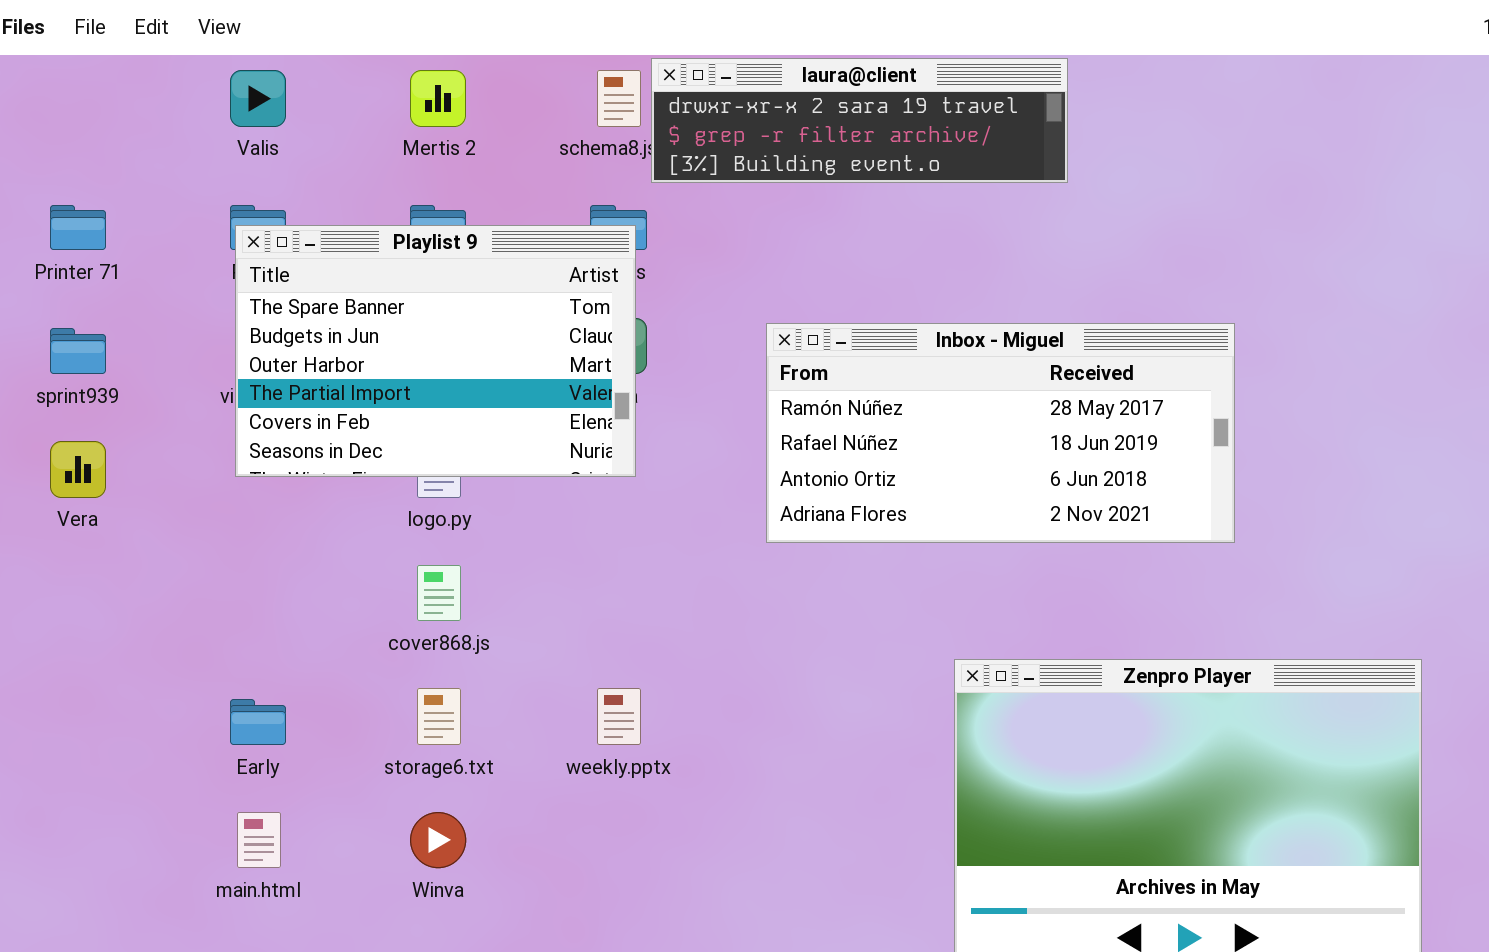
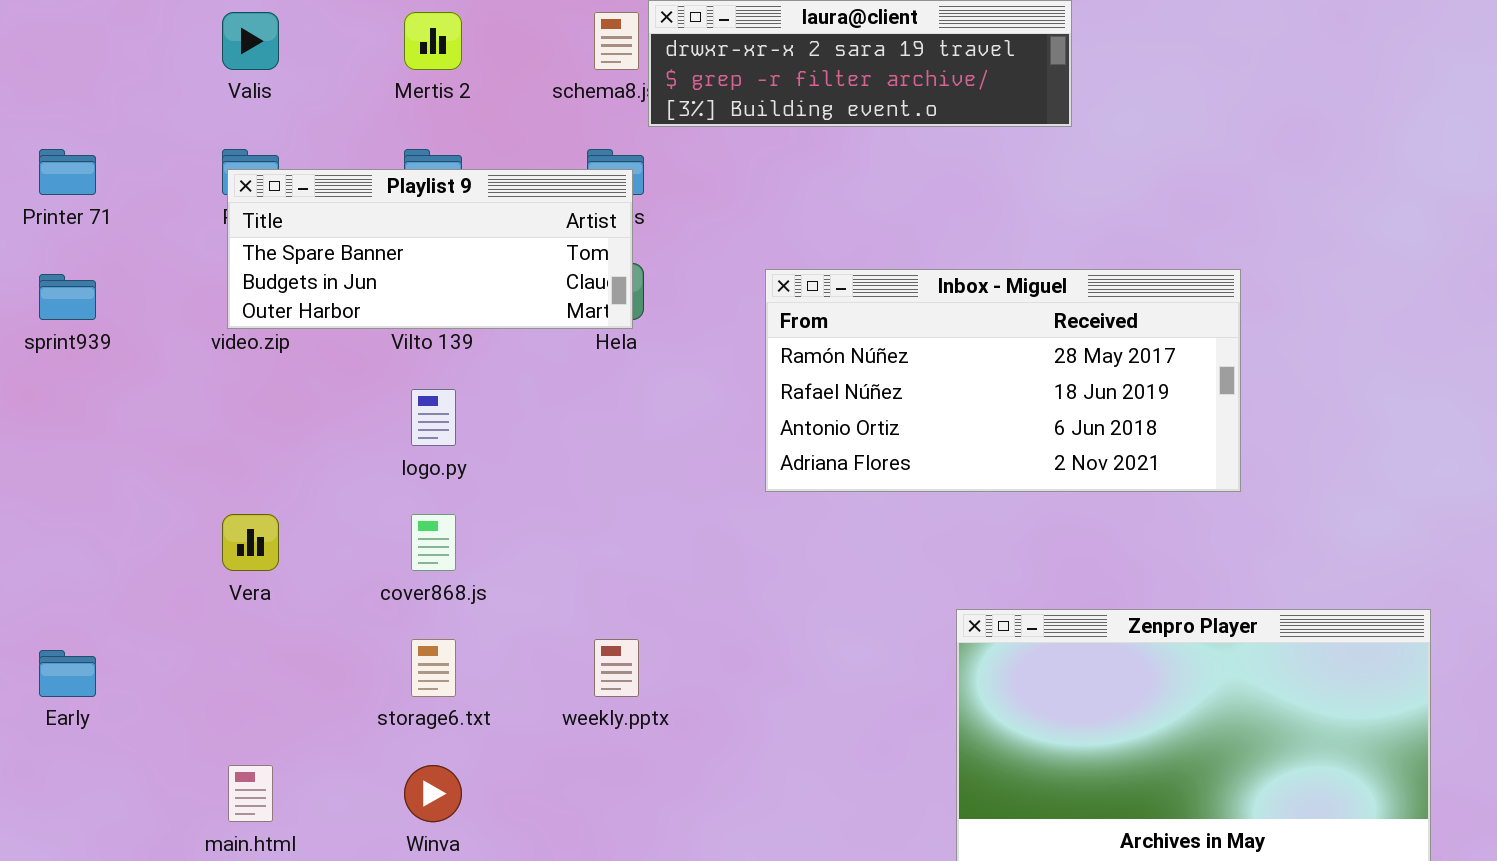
Playlist 9: [235,225,636,477] -> [227,169,633,329], resized
Vera: [50,441,106,498] -> [222,514,279,571], moved
Early: [230,699,286,745] -> [39,650,96,697], moved

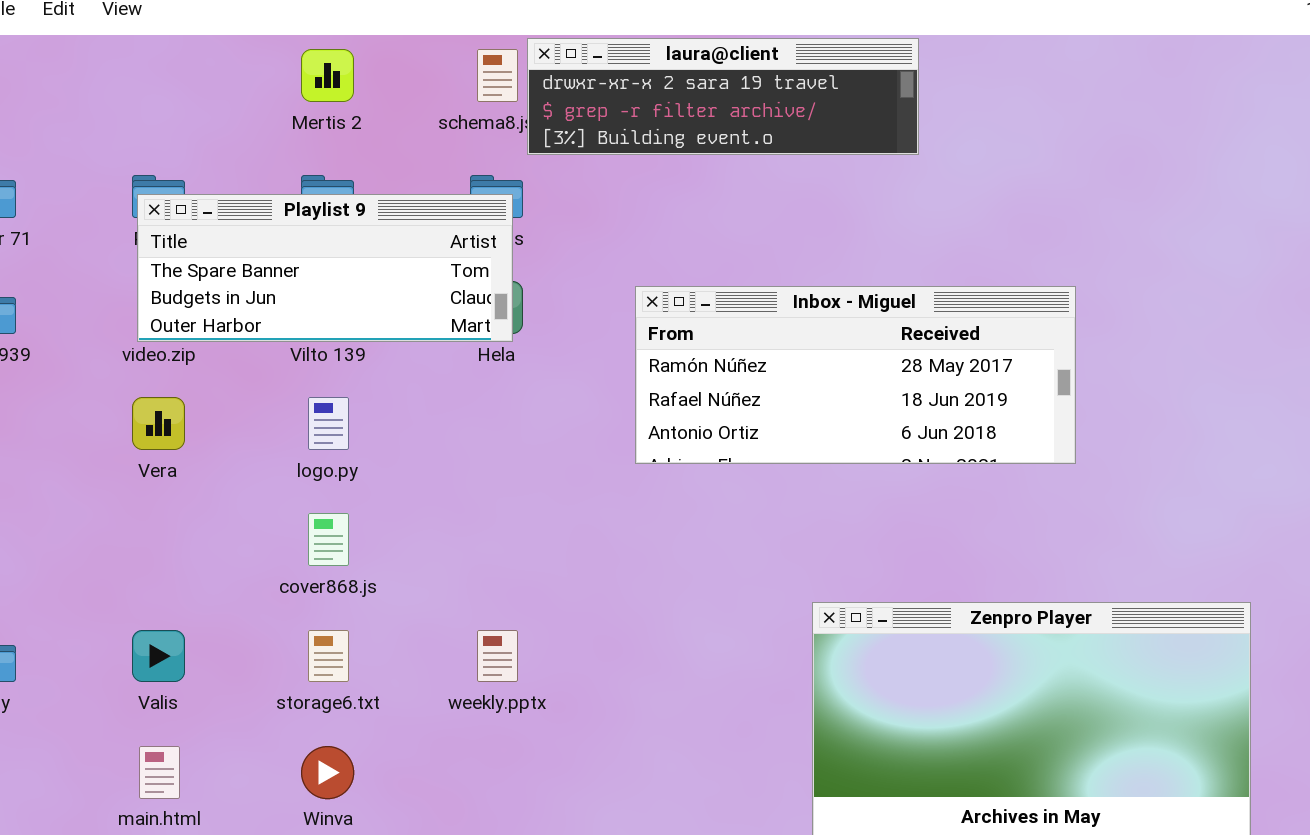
Valis: [222,12,279,70] -> [132,630,185,682], moved
Inbox - Miguel: [765,269,1241,492] -> [635,286,1076,464], resized
Vera: [222,514,279,571] -> [132,397,185,450], moved

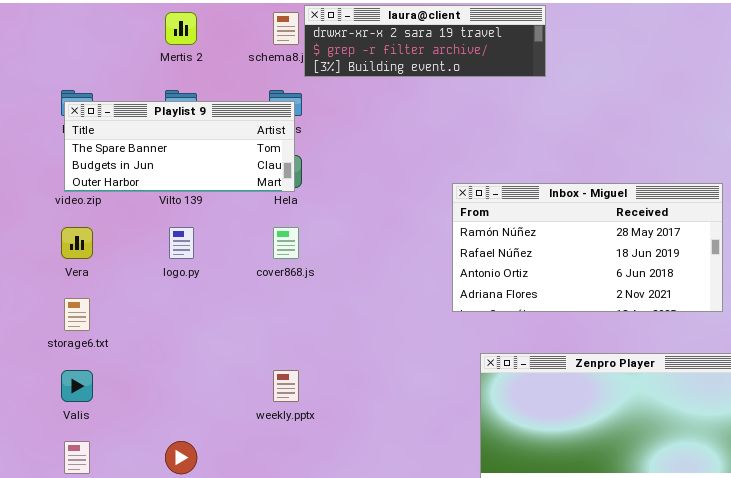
Inbox - Miguel: [635,286,1076,464] -> [452,183,723,312], moved, resized
cover868.js: [308,513,349,566] -> [273,227,299,259], moved
storage6.txt: [308,630,349,682] -> [64,298,90,331], moved

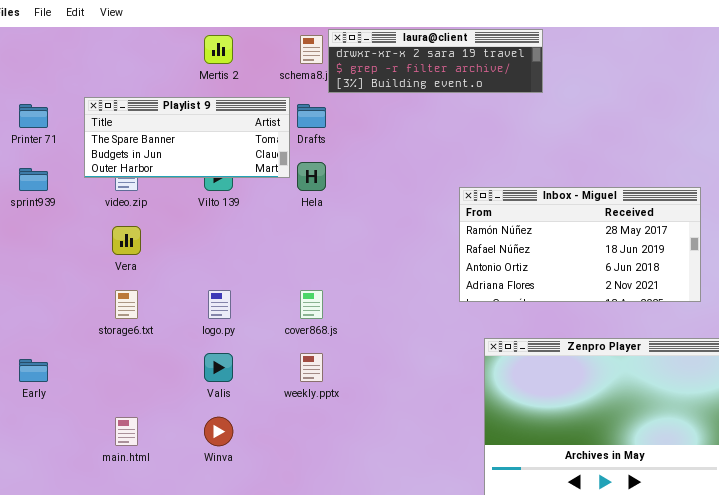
Playlist 9: [64,101,295,192] -> [84,97,290,178], moved
logo.py: [169,227,194,259] -> [208,290,231,319], moved
cover868.js: [273,227,299,259] -> [300,290,323,319], moved
Valis: [61,370,93,402] -> [204,353,233,382], moved

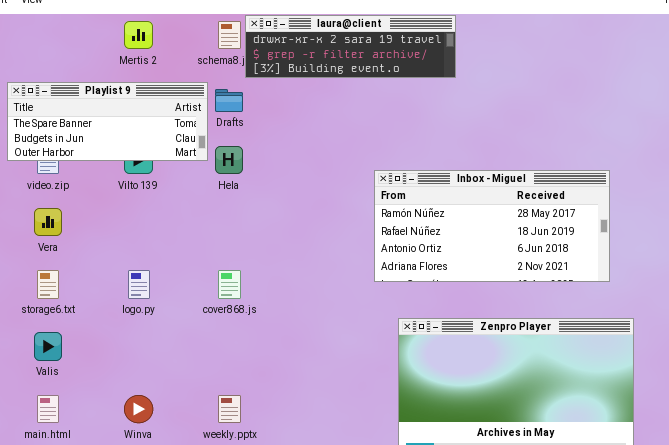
Valis: [204,353,233,382] -> [34,332,62,361], moved
weekly.pptx: [300,353,323,382] -> [218,395,241,423], moved

